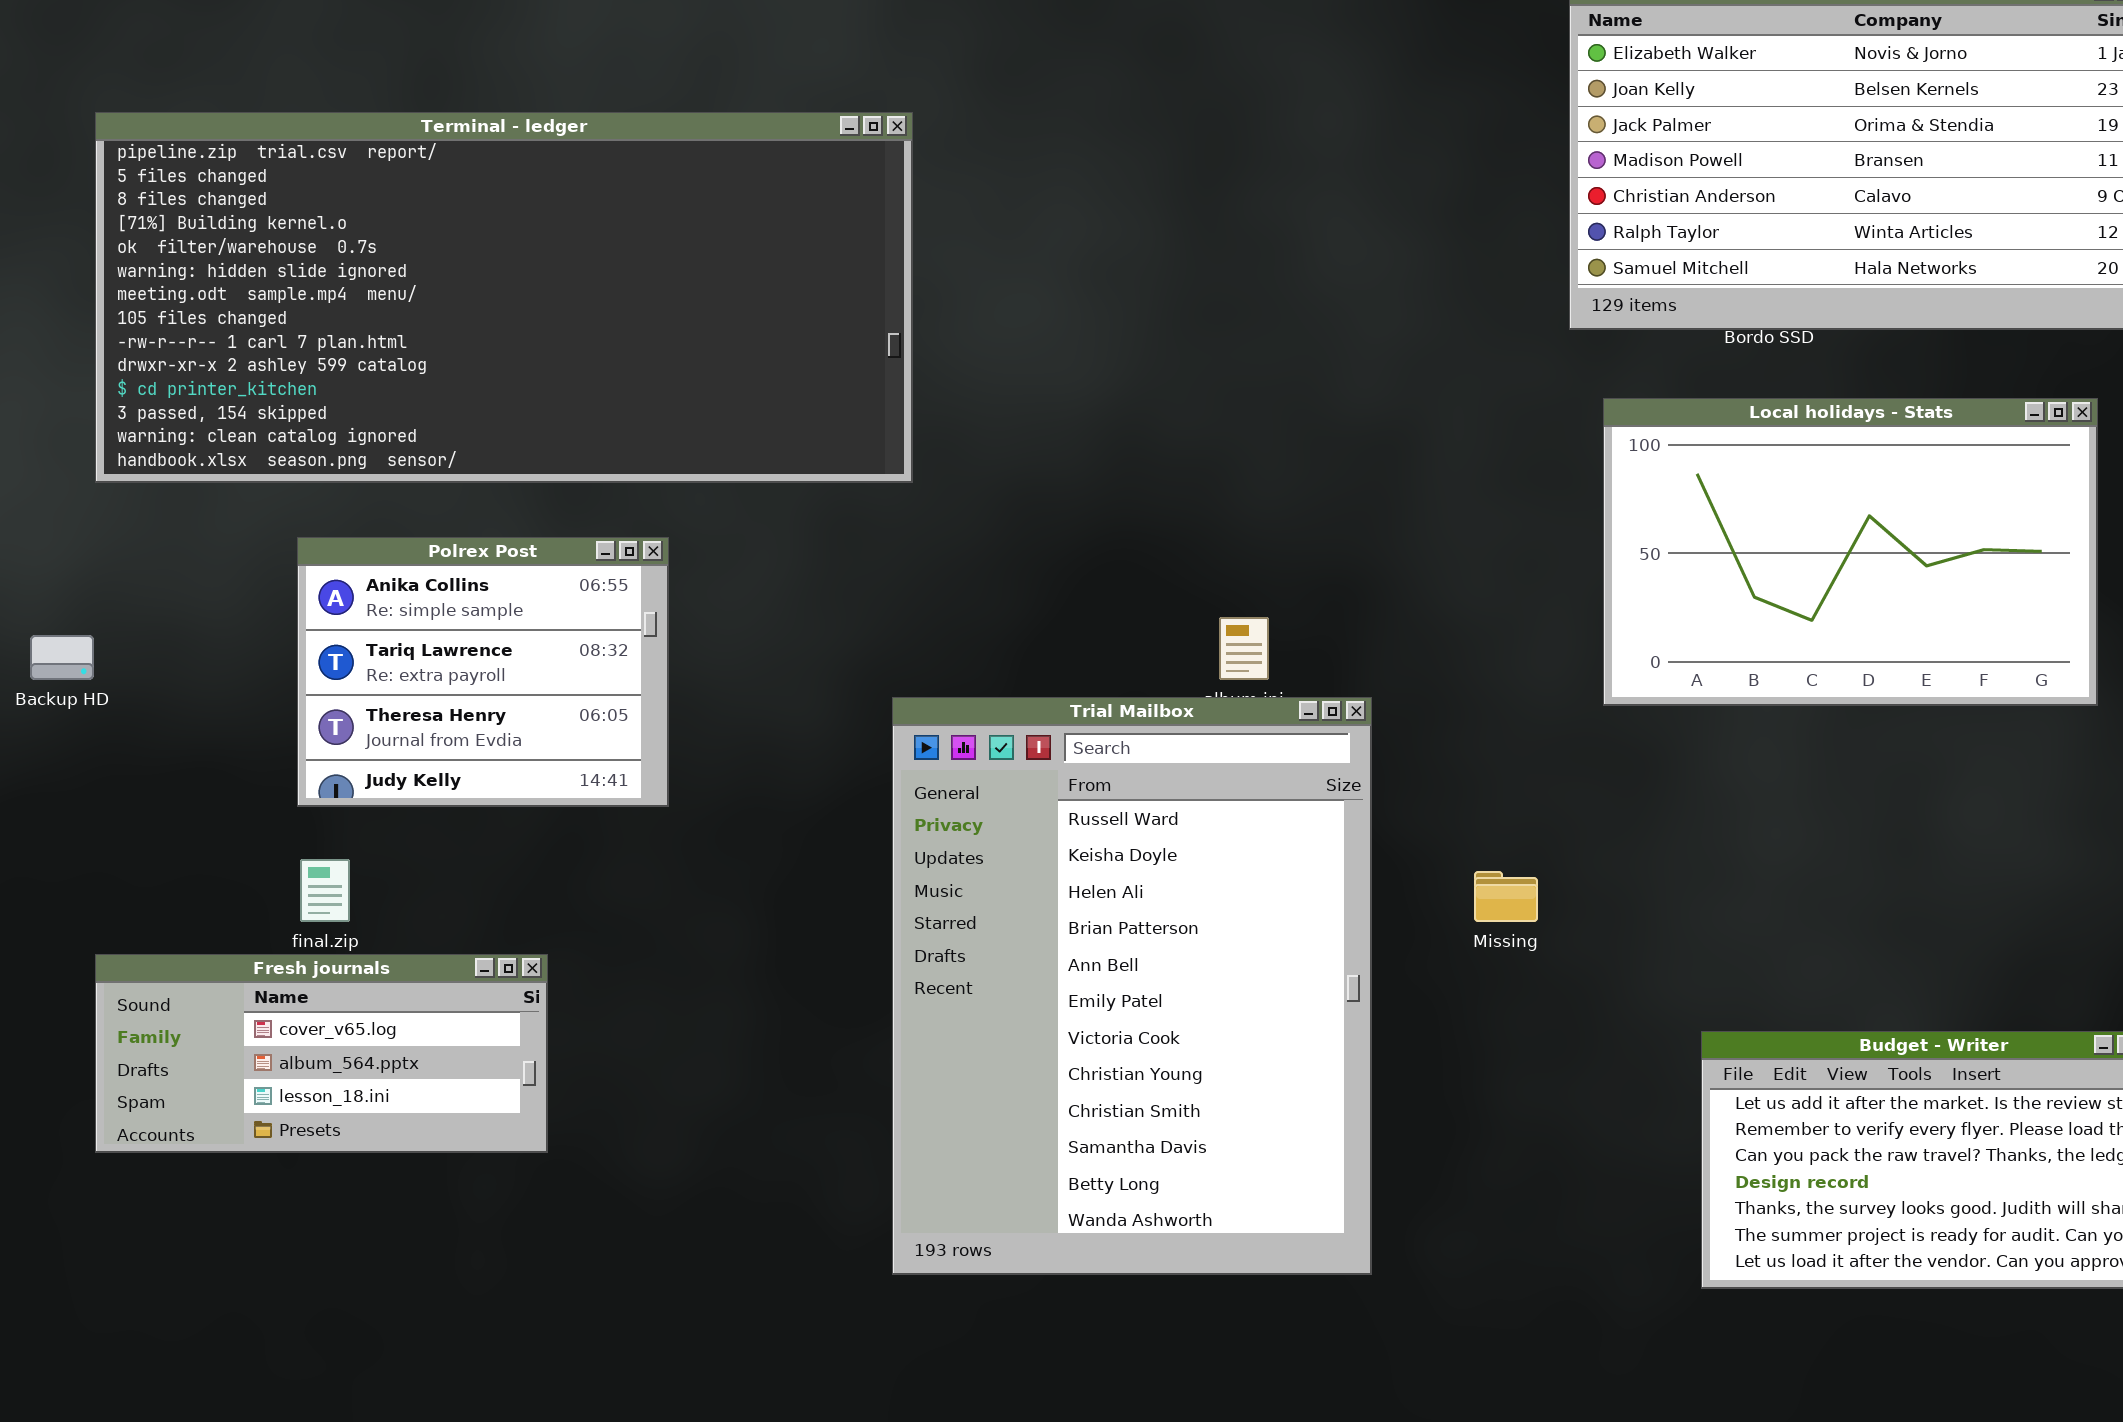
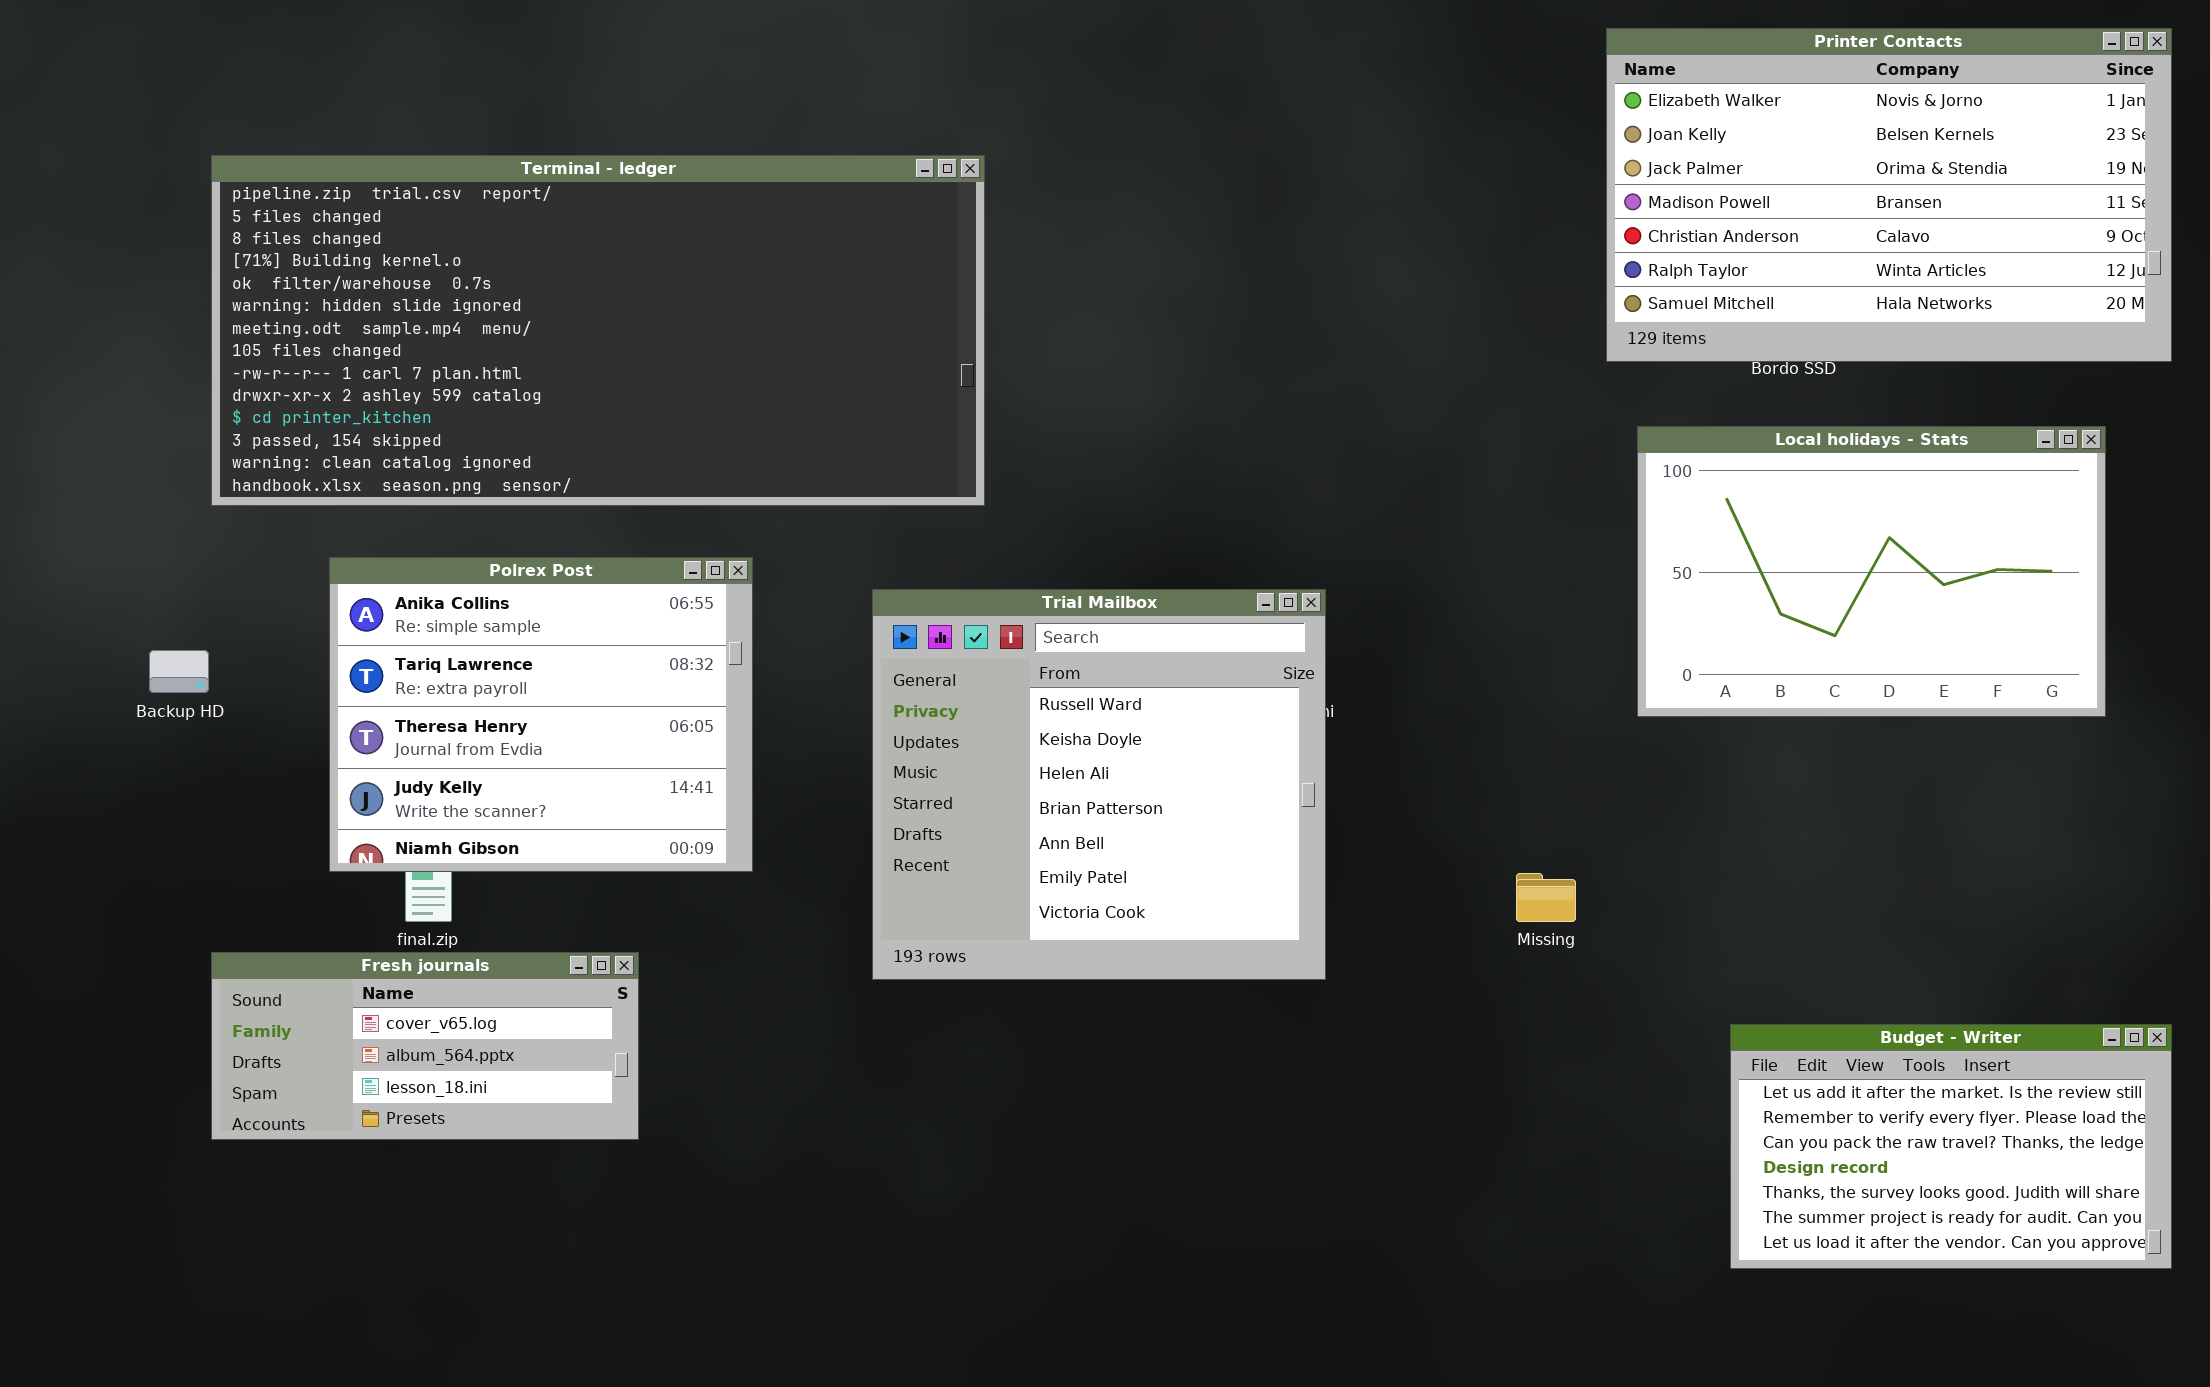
Polrex Post: [297,537,669,807] -> [329,557,753,872], resized
Trial Mailbox: [892,697,1372,1275] -> [872,589,1326,980], moved, resized

